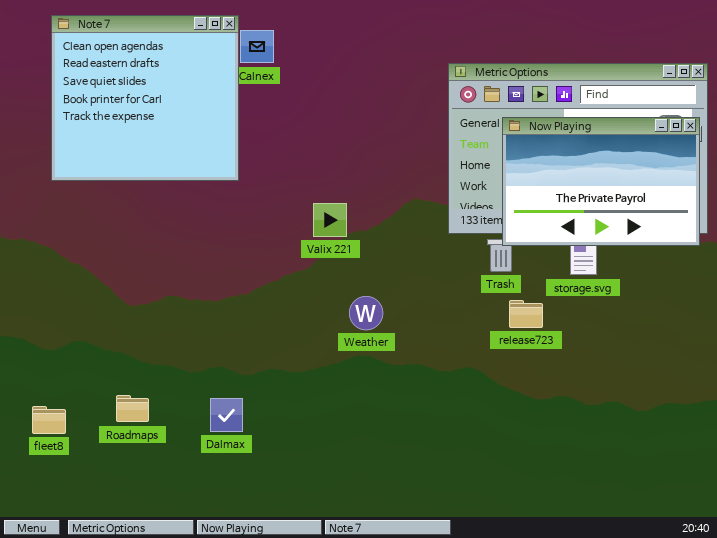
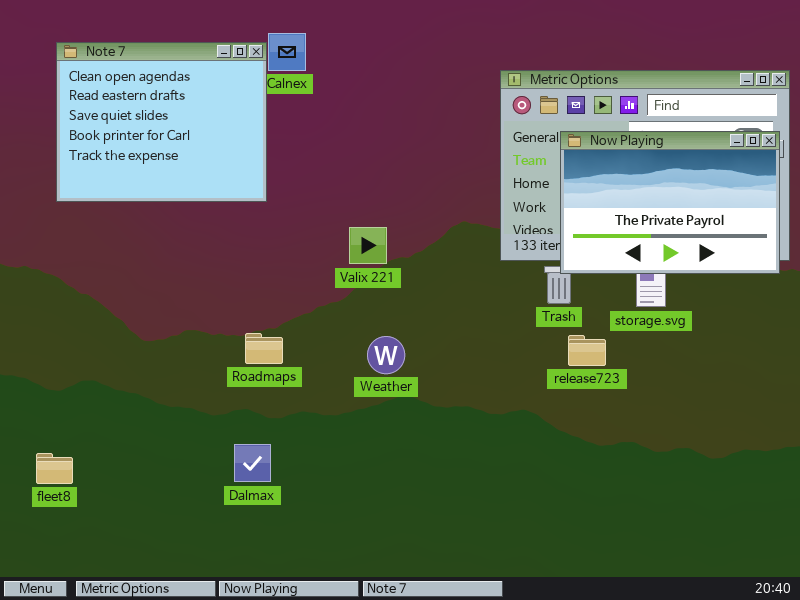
Note 7: [51,15,239,181] -> [56,42,267,202], resized
Weather: [349,296,383,330] -> [367,336,405,374], moved
Roadmaps: [116,395,149,422] -> [245,333,283,364], moved

